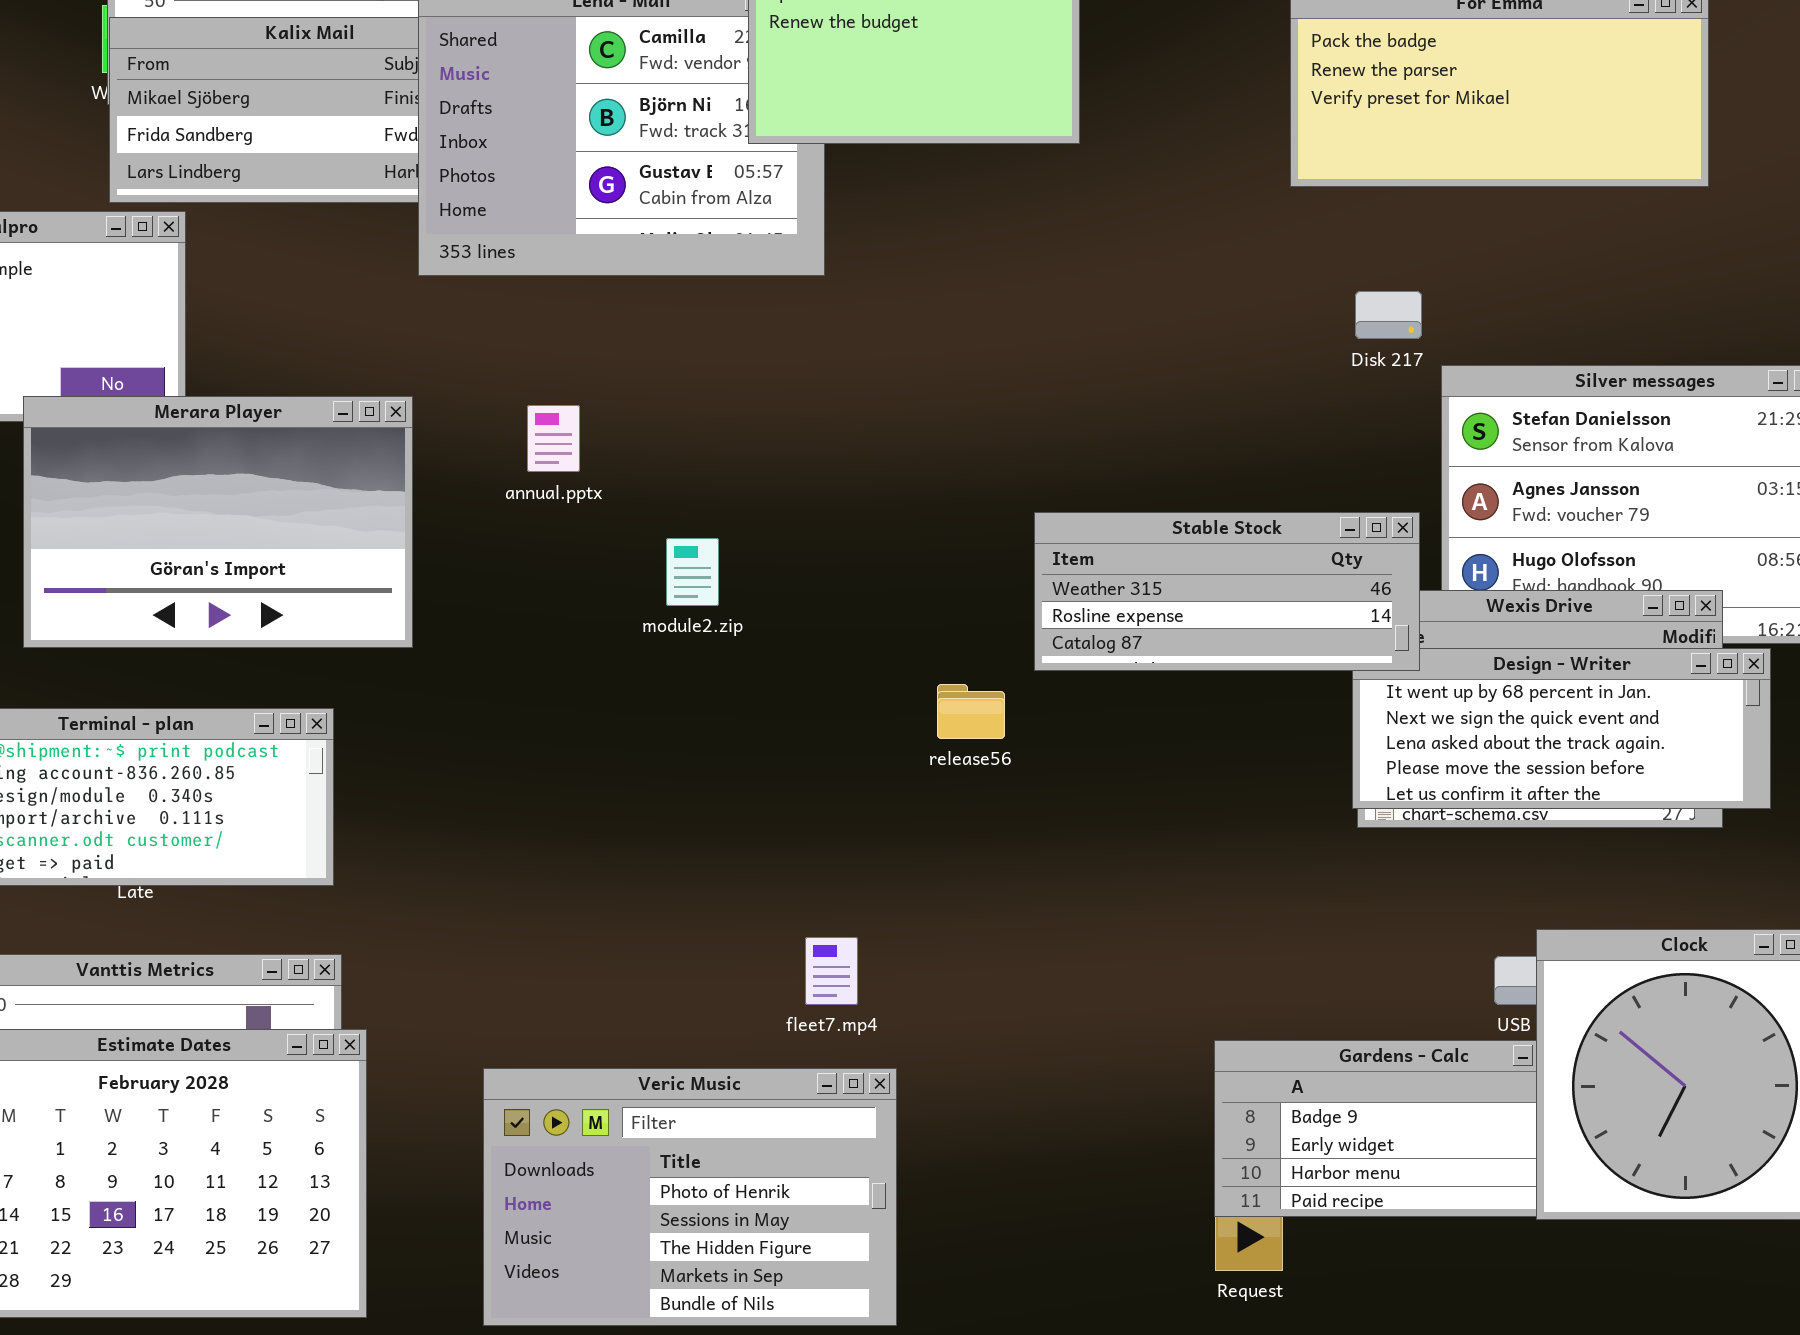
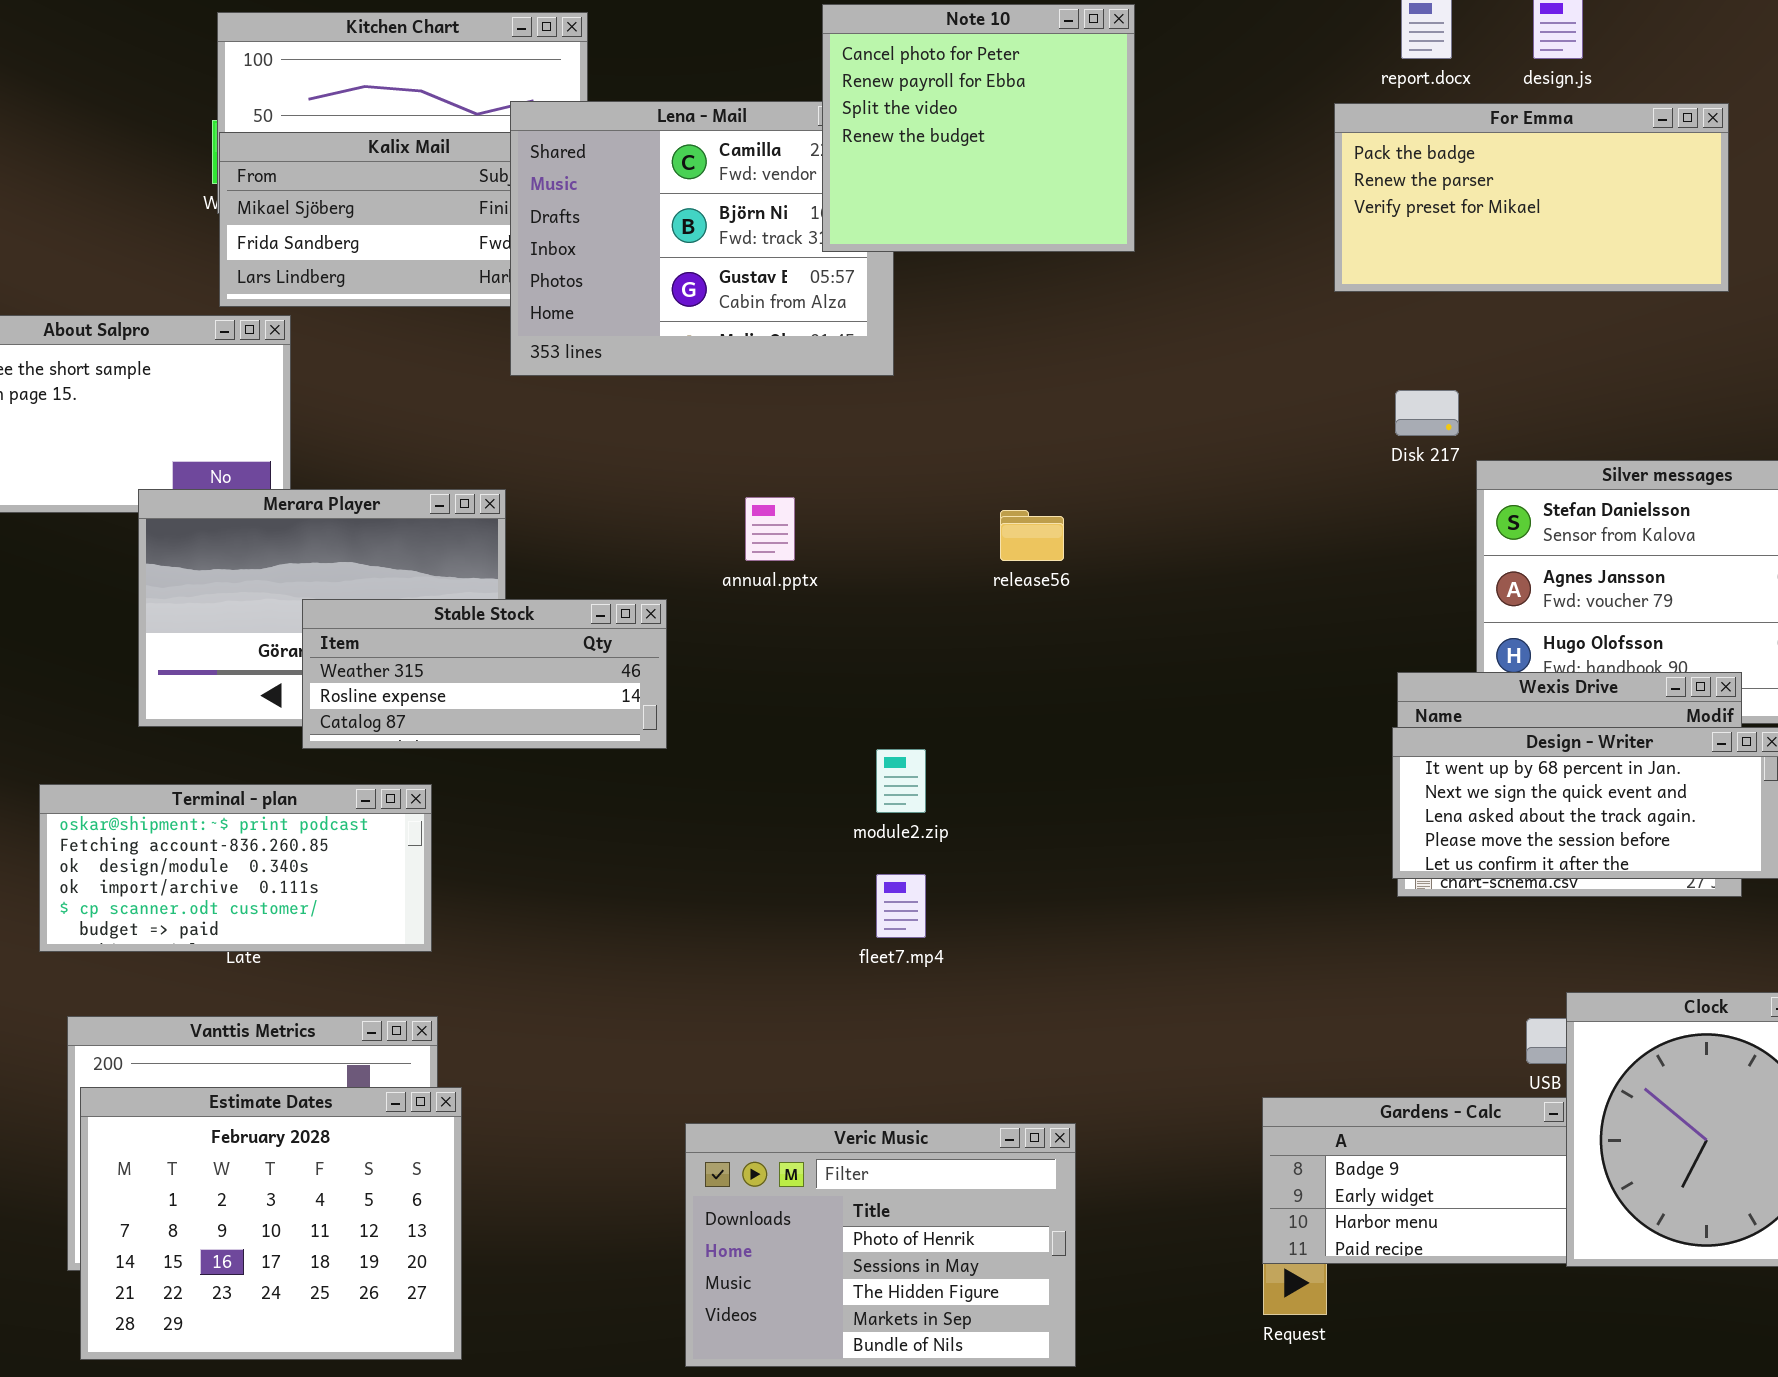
annual.pptx: [527,405,580,472] -> [745,497,795,561], moved
Stable Stock: [1034,512,1420,671] -> [302,599,667,749], moved
module2.zip: [666,538,719,606] -> [876,749,926,813], moved
release56: [937,684,1005,739] -> [1000,510,1064,561], moved
fleet7.mp4: [805,937,858,1005] -> [876,874,926,938], moved
Veric Music: [483,1068,897,1326] -> [685,1123,1076,1367], moved

